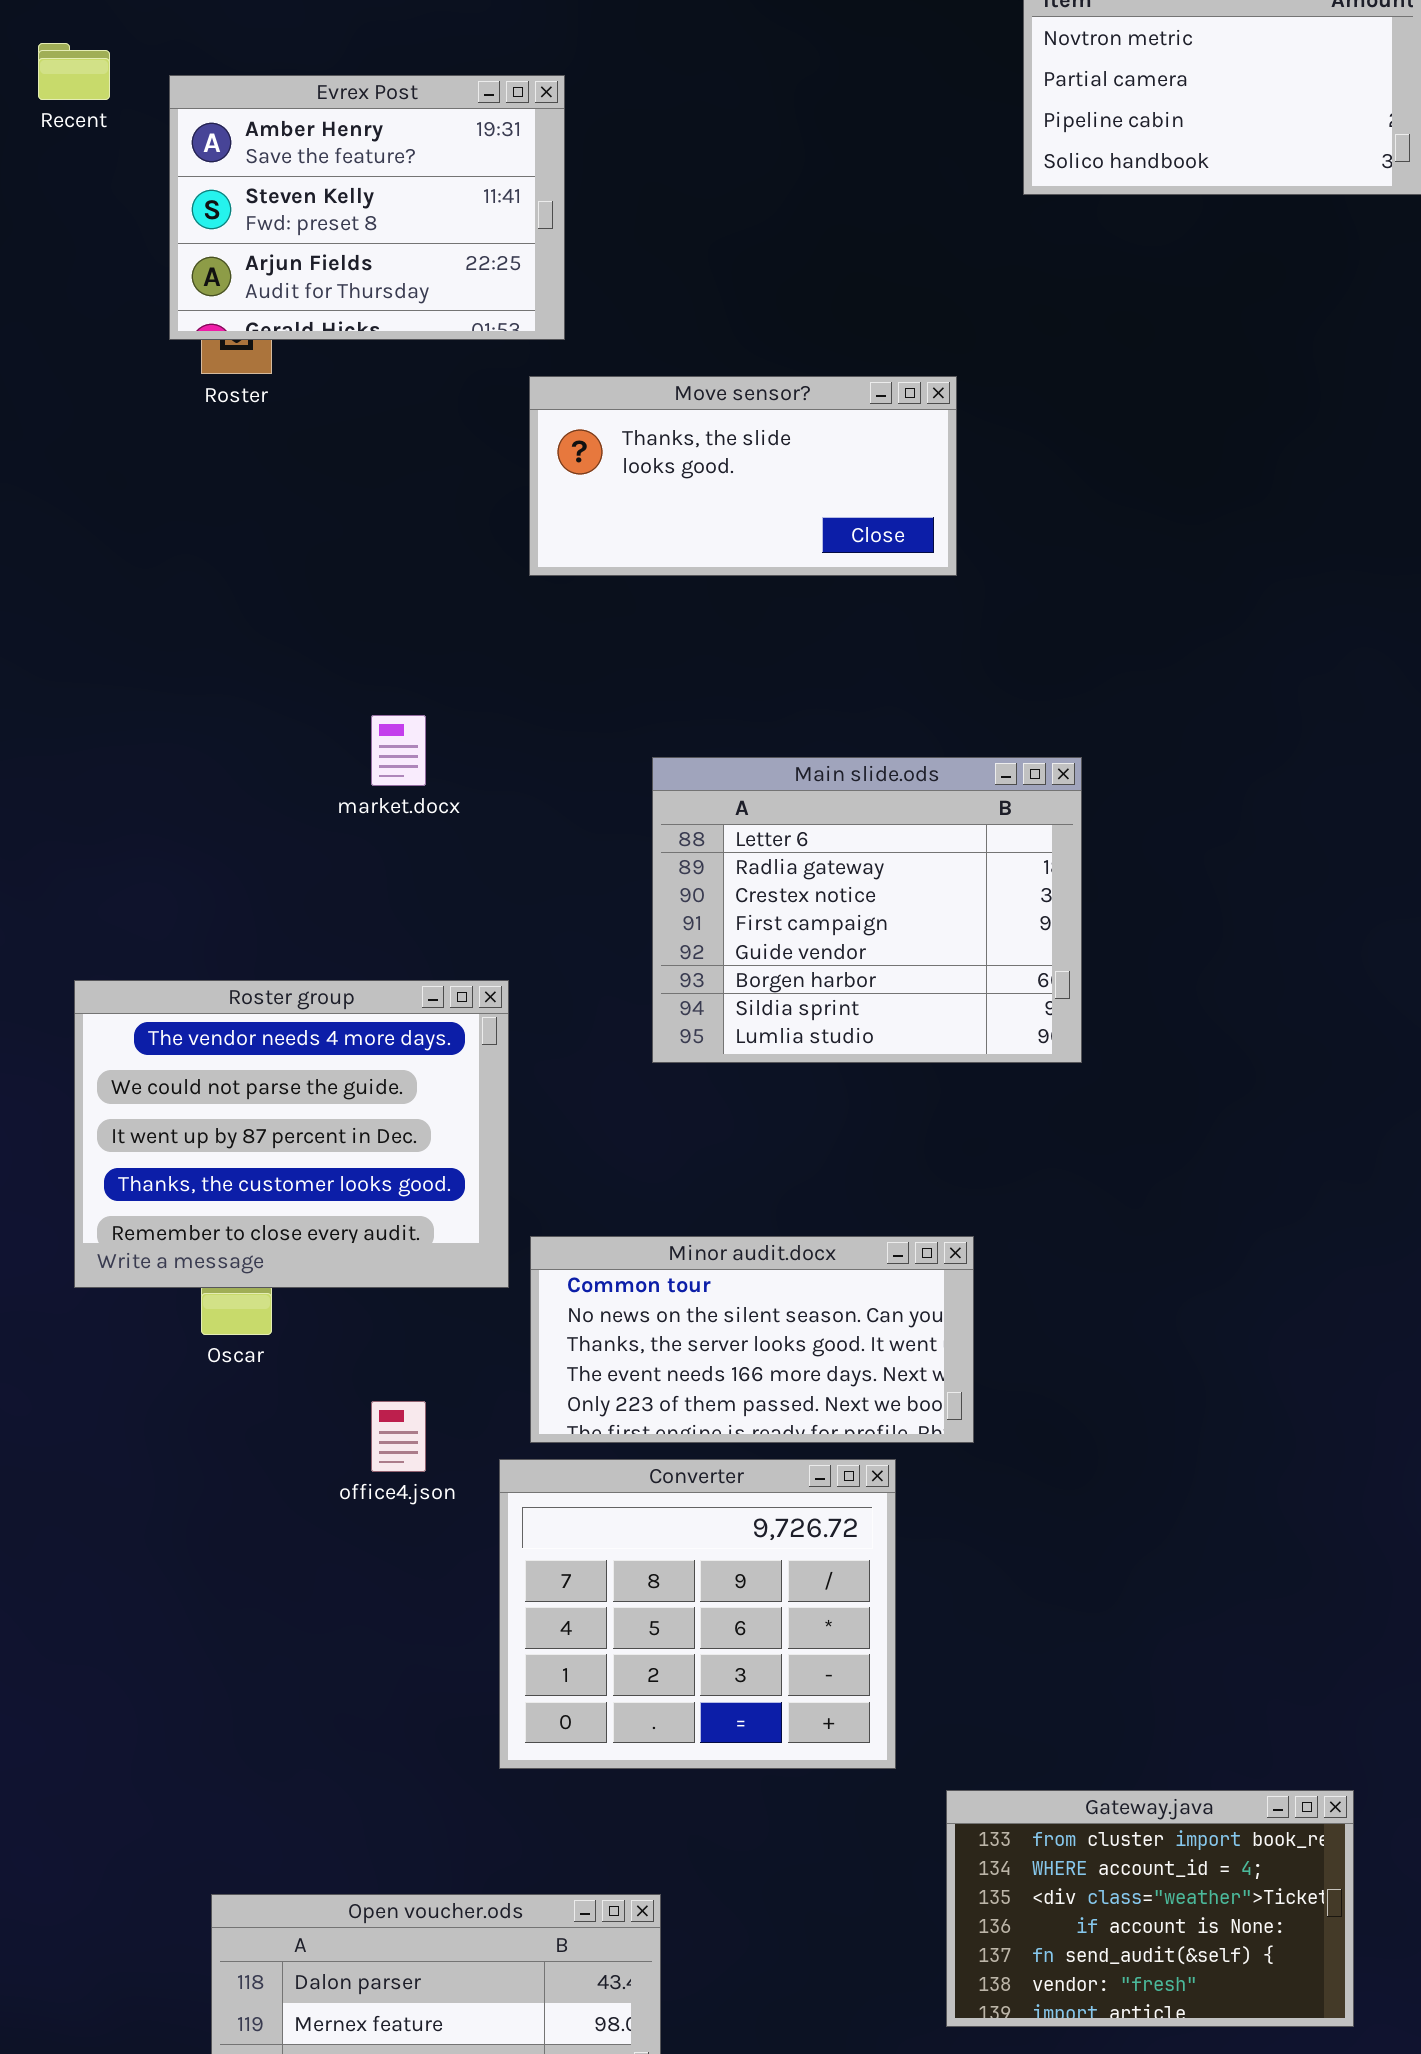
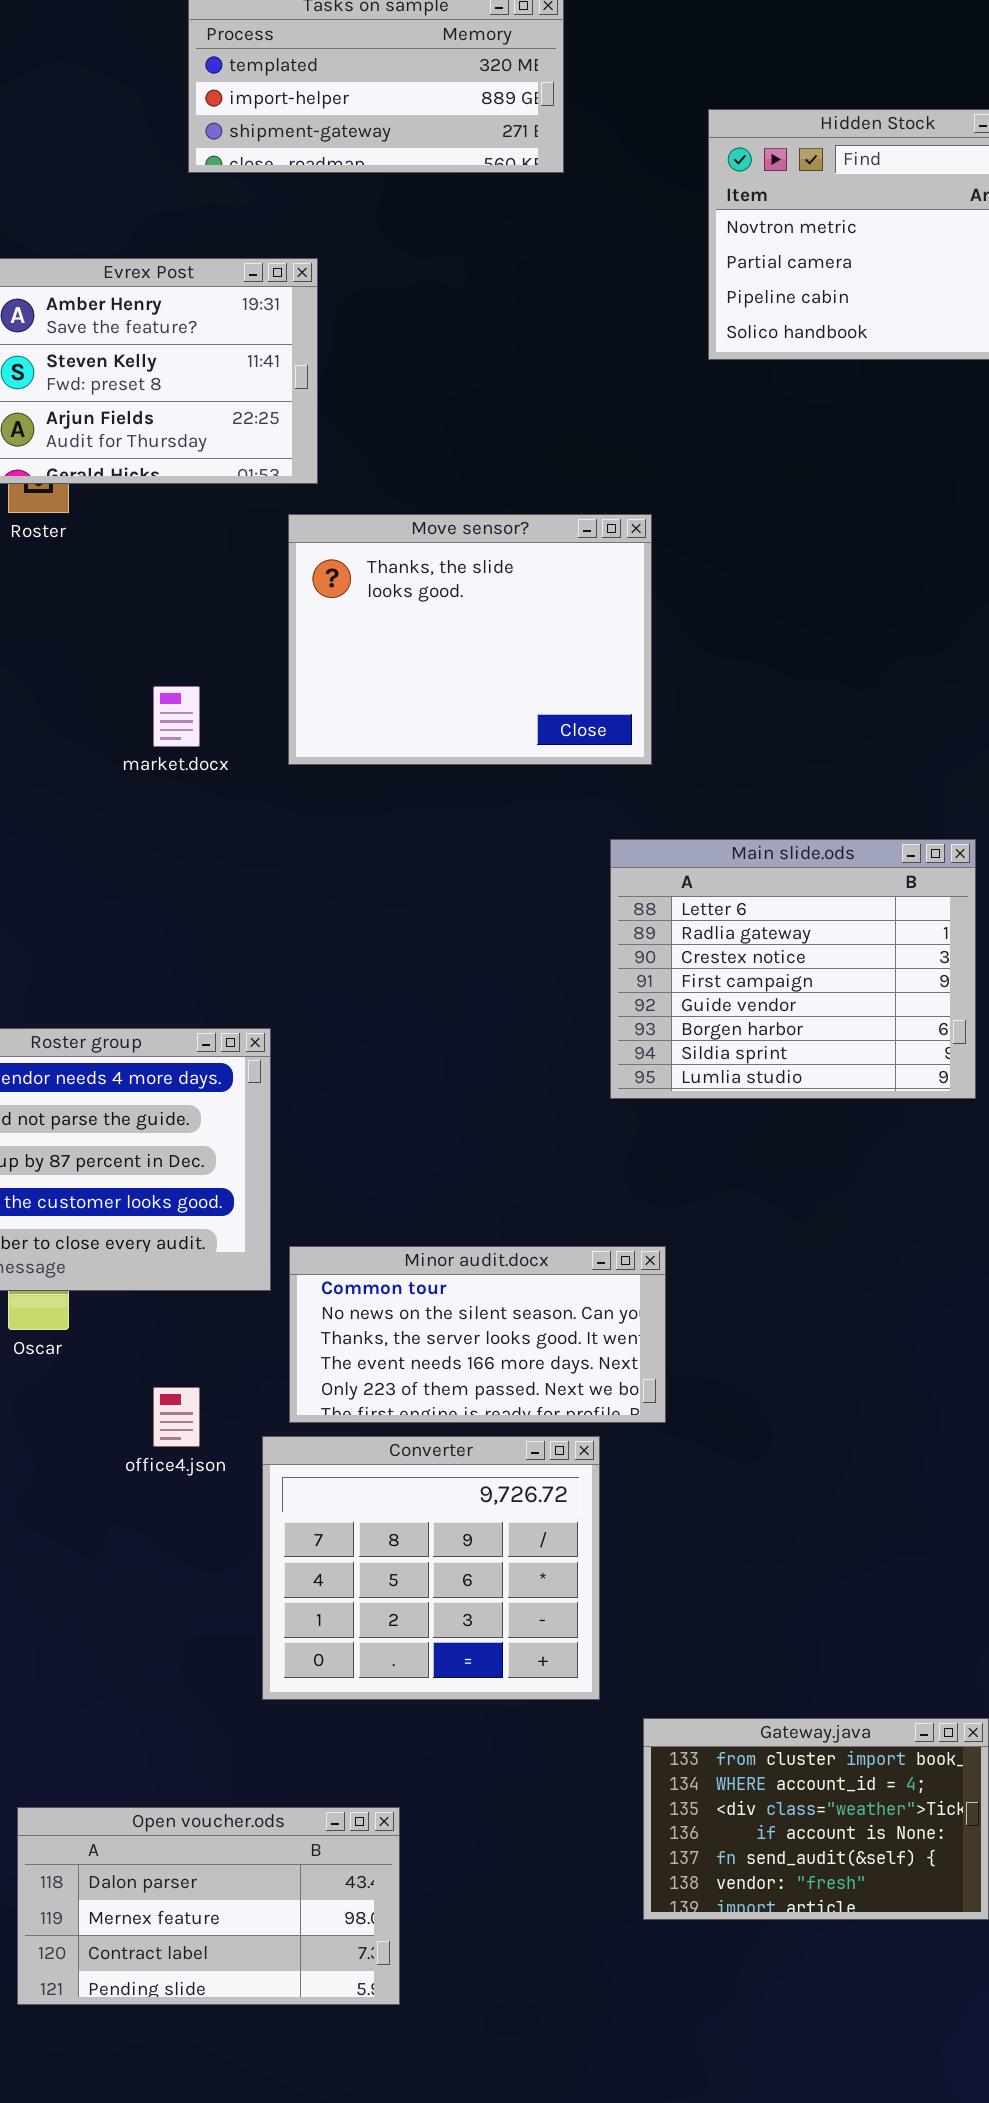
Move sensor?: [529,376,957,576] -> [288,514,652,765], resized
market.docx: [371,715,426,786] -> [153,686,200,747], moved
Main slide.ods: [652,757,1082,1063] -> [610,839,976,1099], moved

